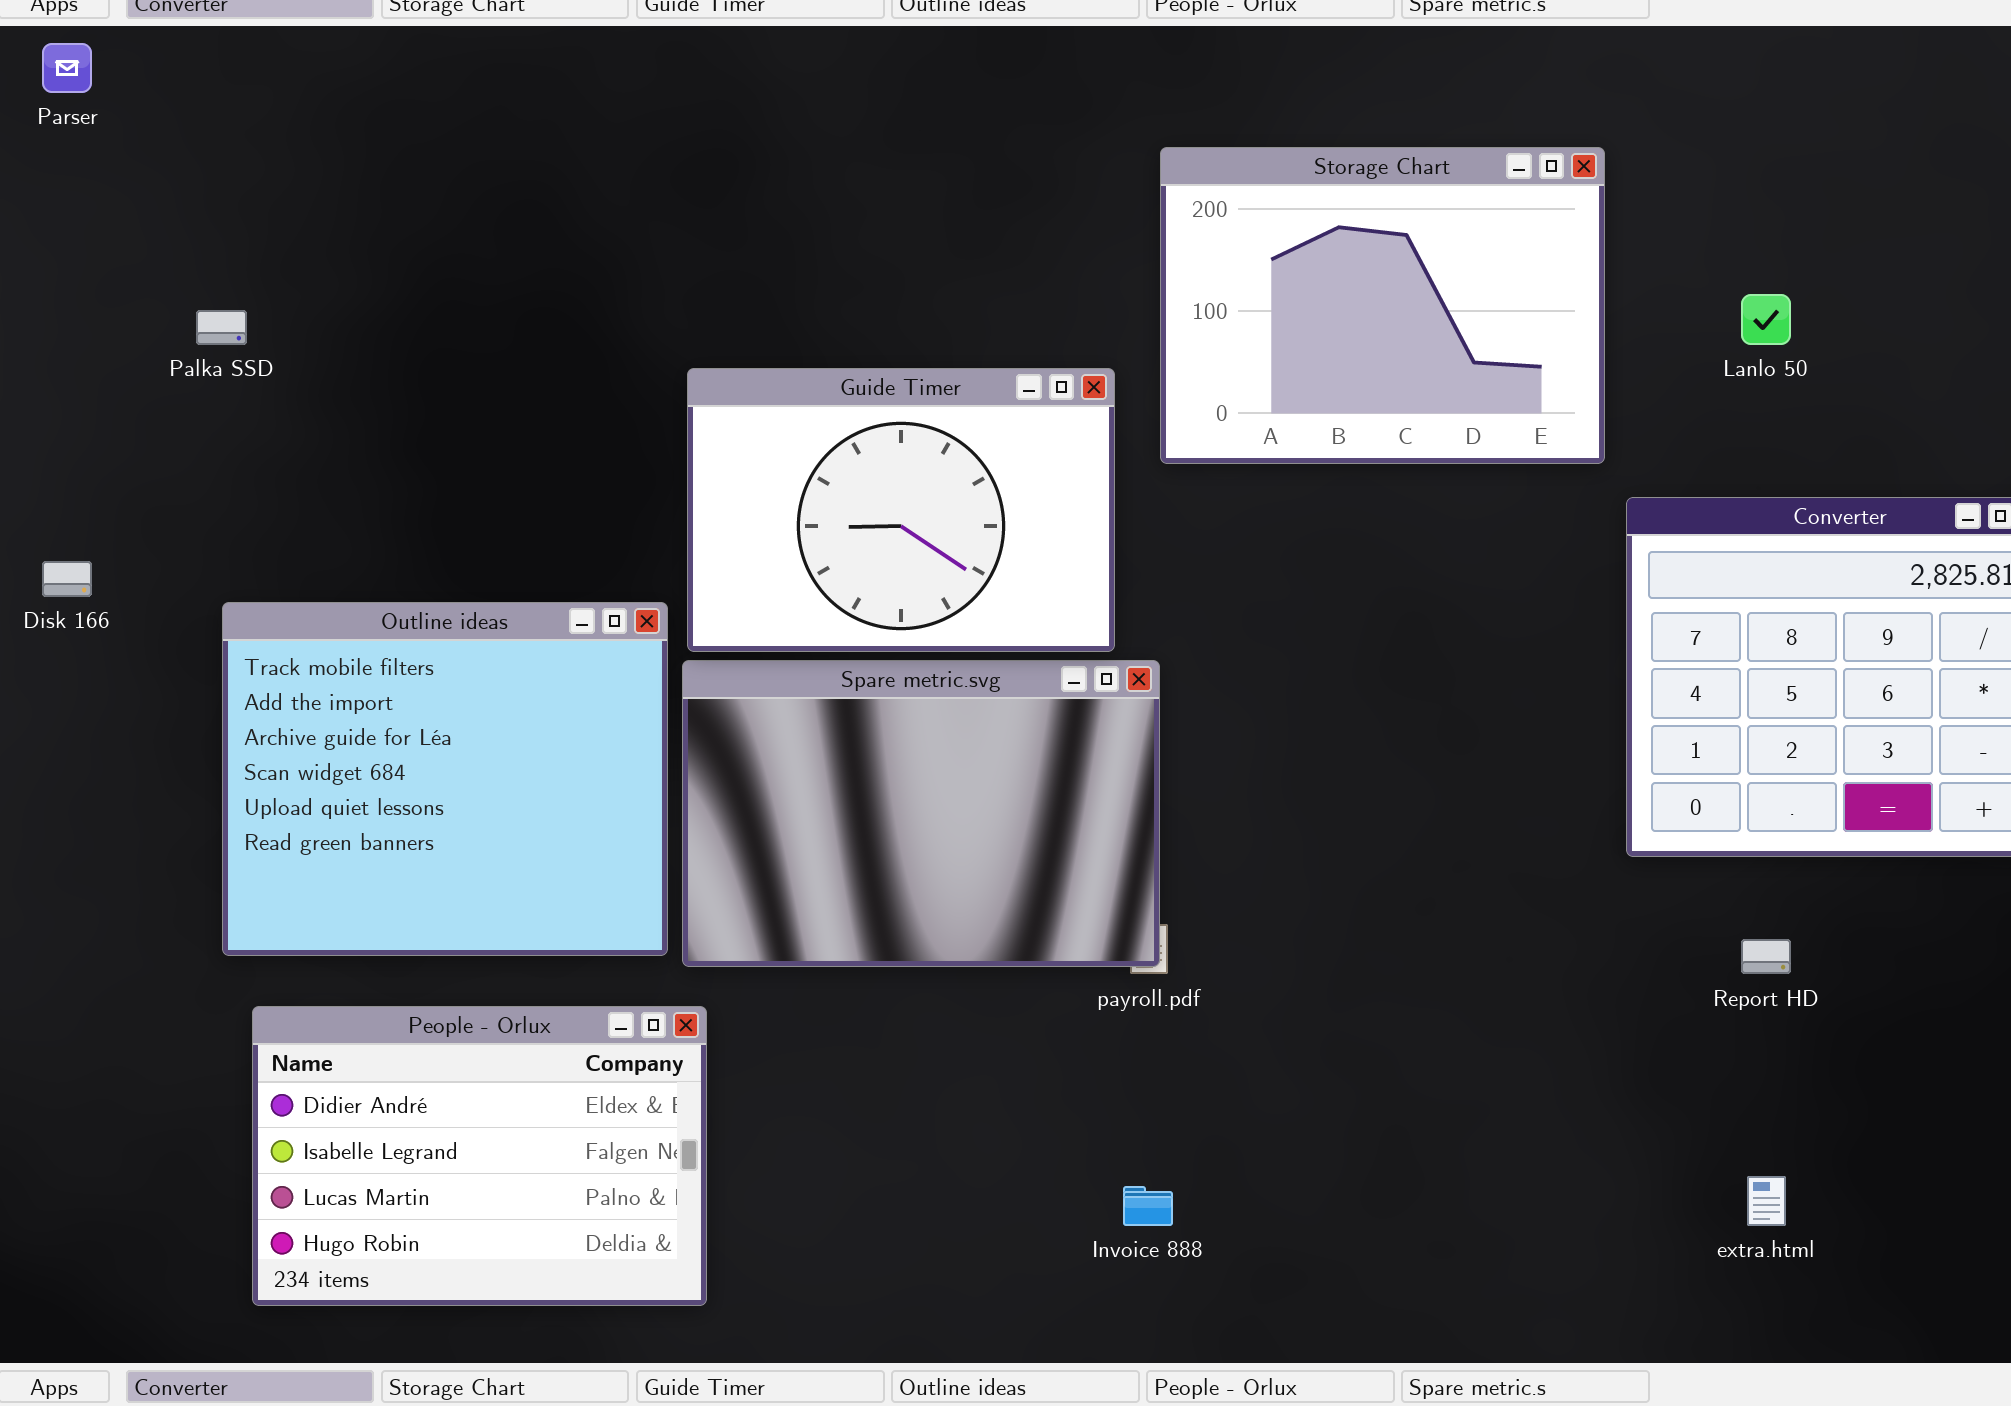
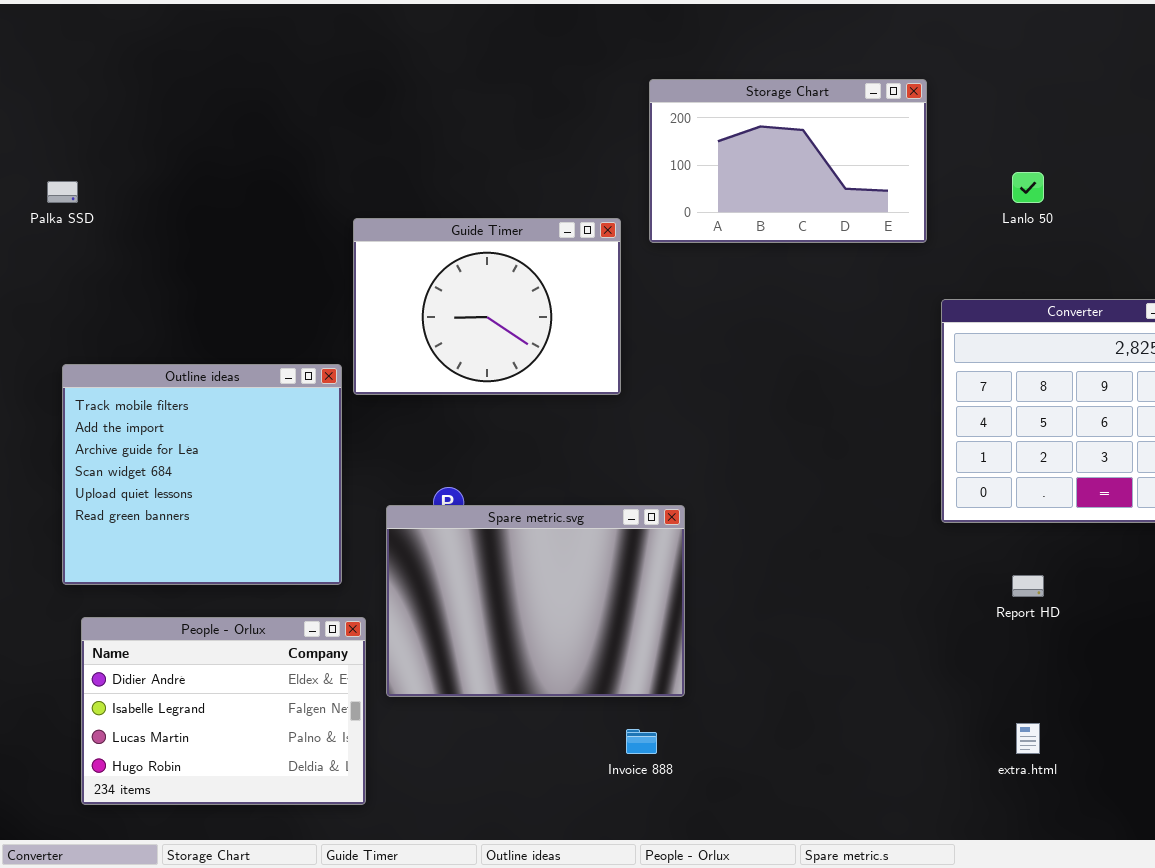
Storage Chart: [1160,147,1605,464] -> [649,79,927,243], resized
Spare metric.svg: [682,660,1160,967] -> [386,505,685,697], moved

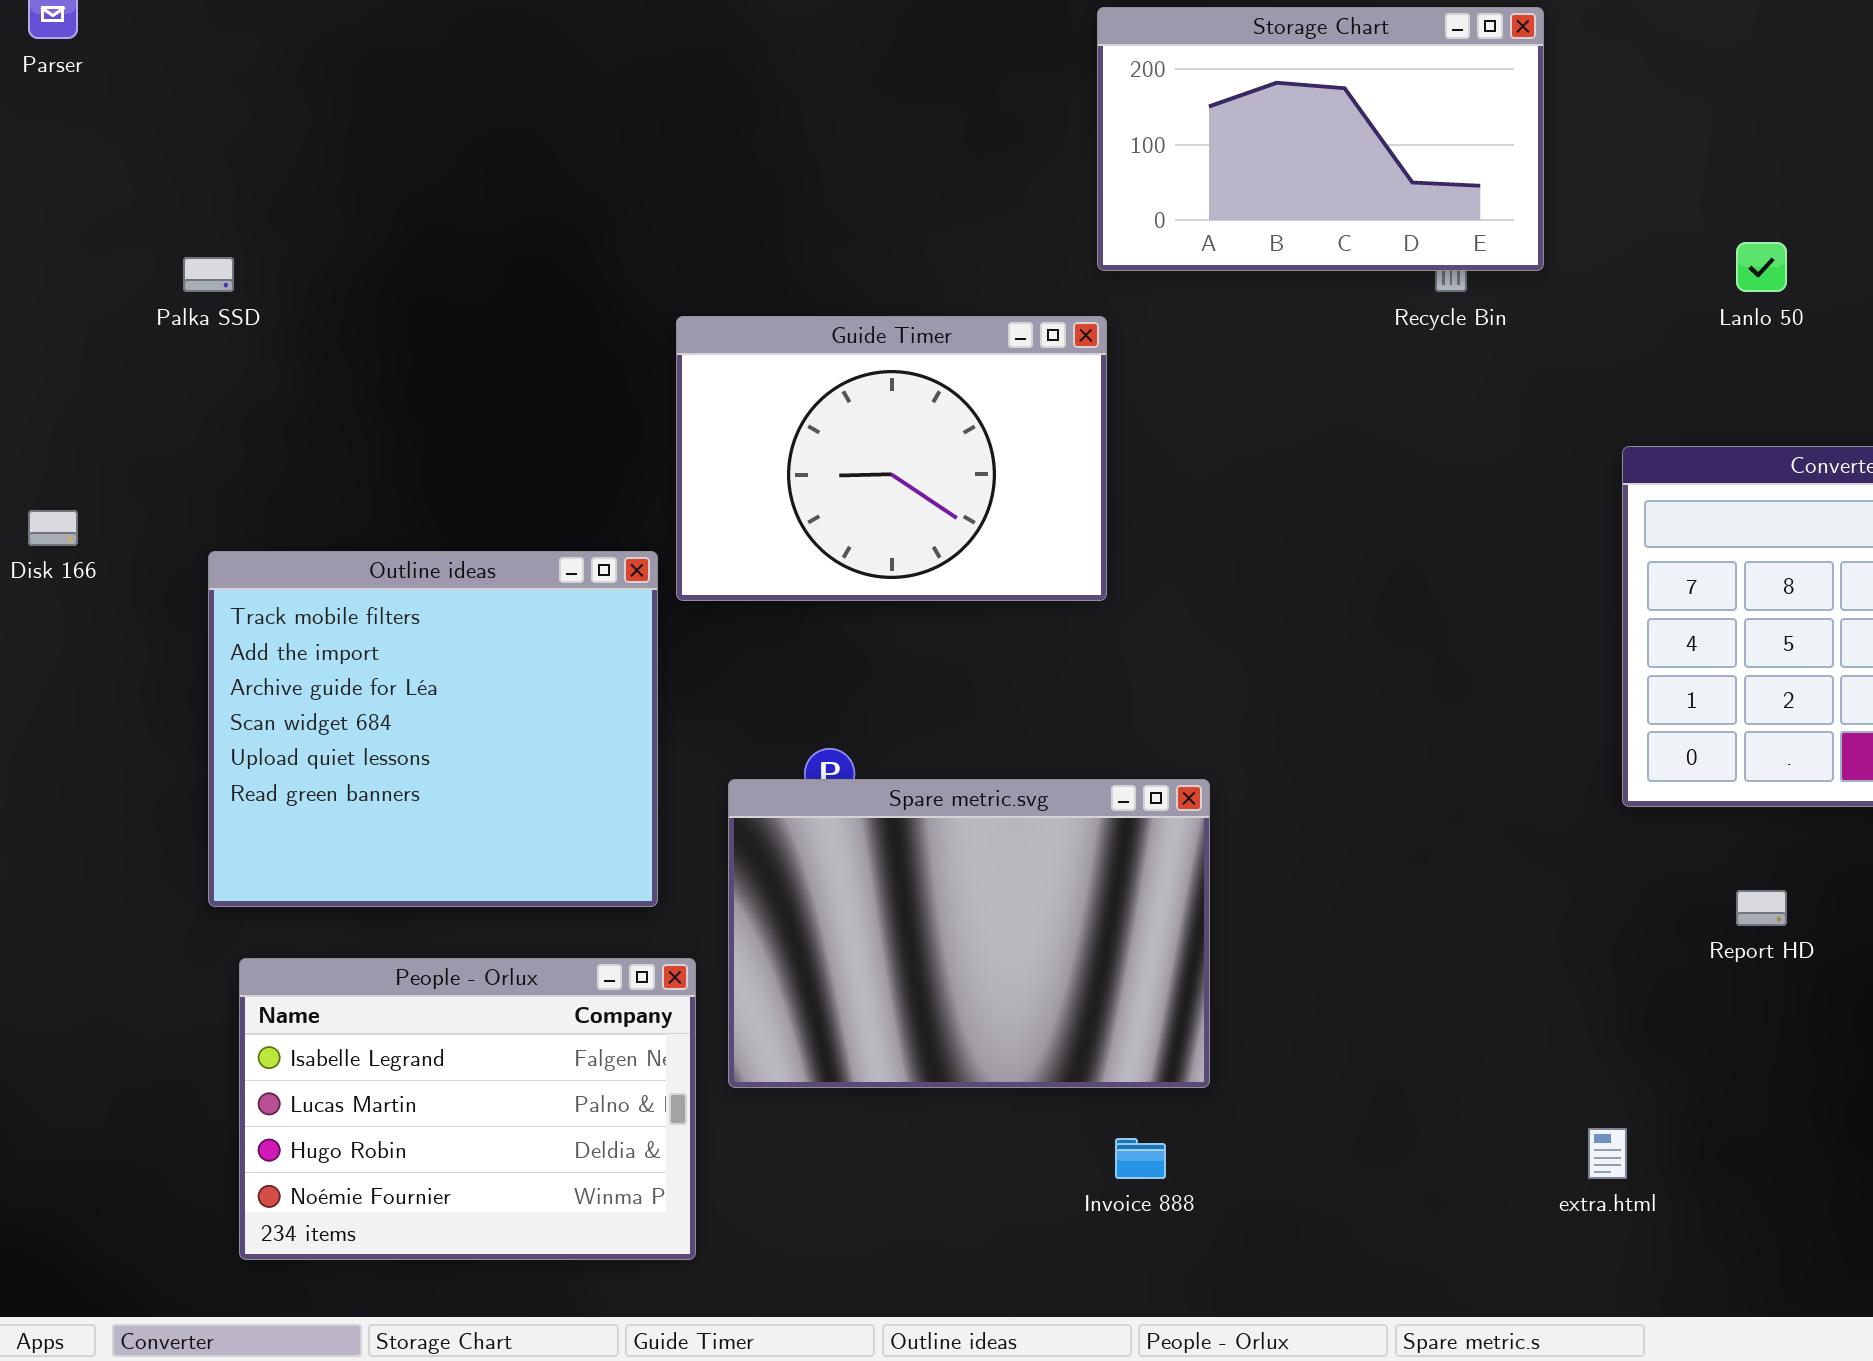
Storage Chart: [649,79,927,243] -> [1097,7,1544,271], moved
People - Orlux: [81,617,366,805] -> [239,958,696,1260], scrolled down 1 row
extra.html: [1016,723,1040,754] -> [1588,1128,1627,1179], moved

